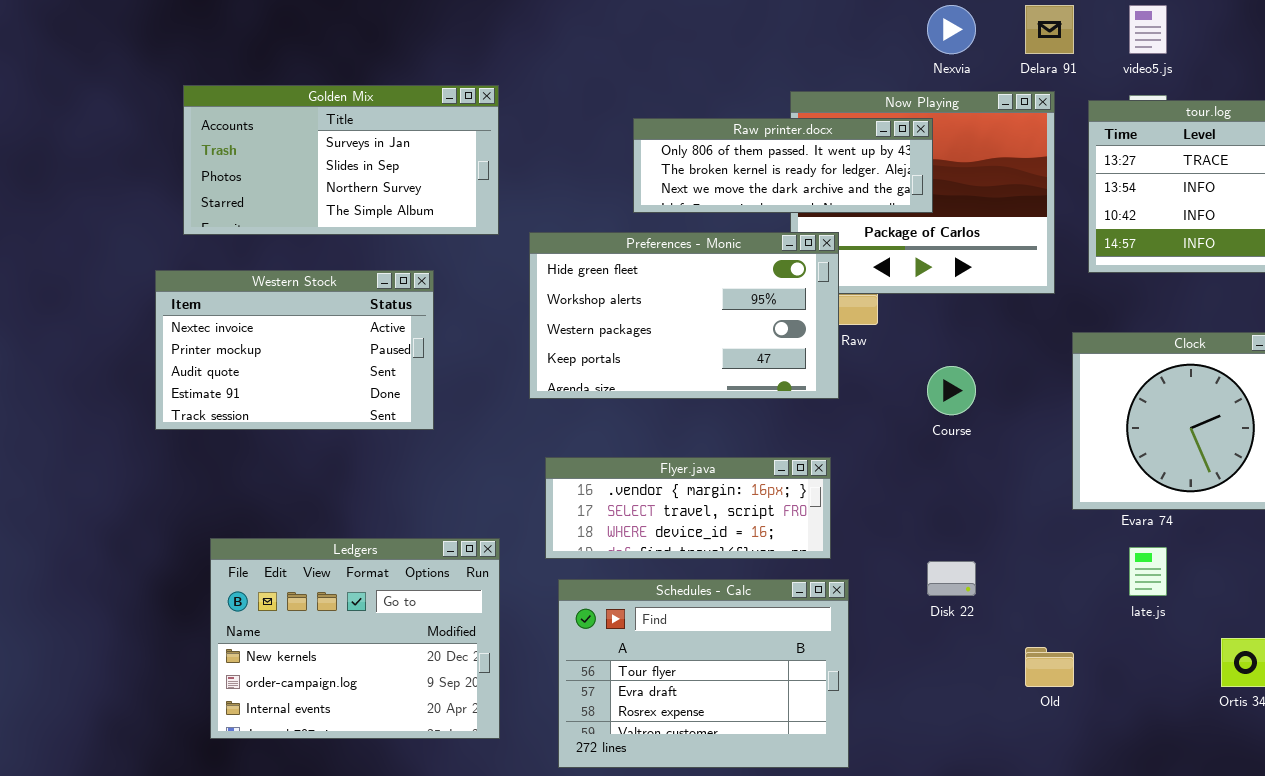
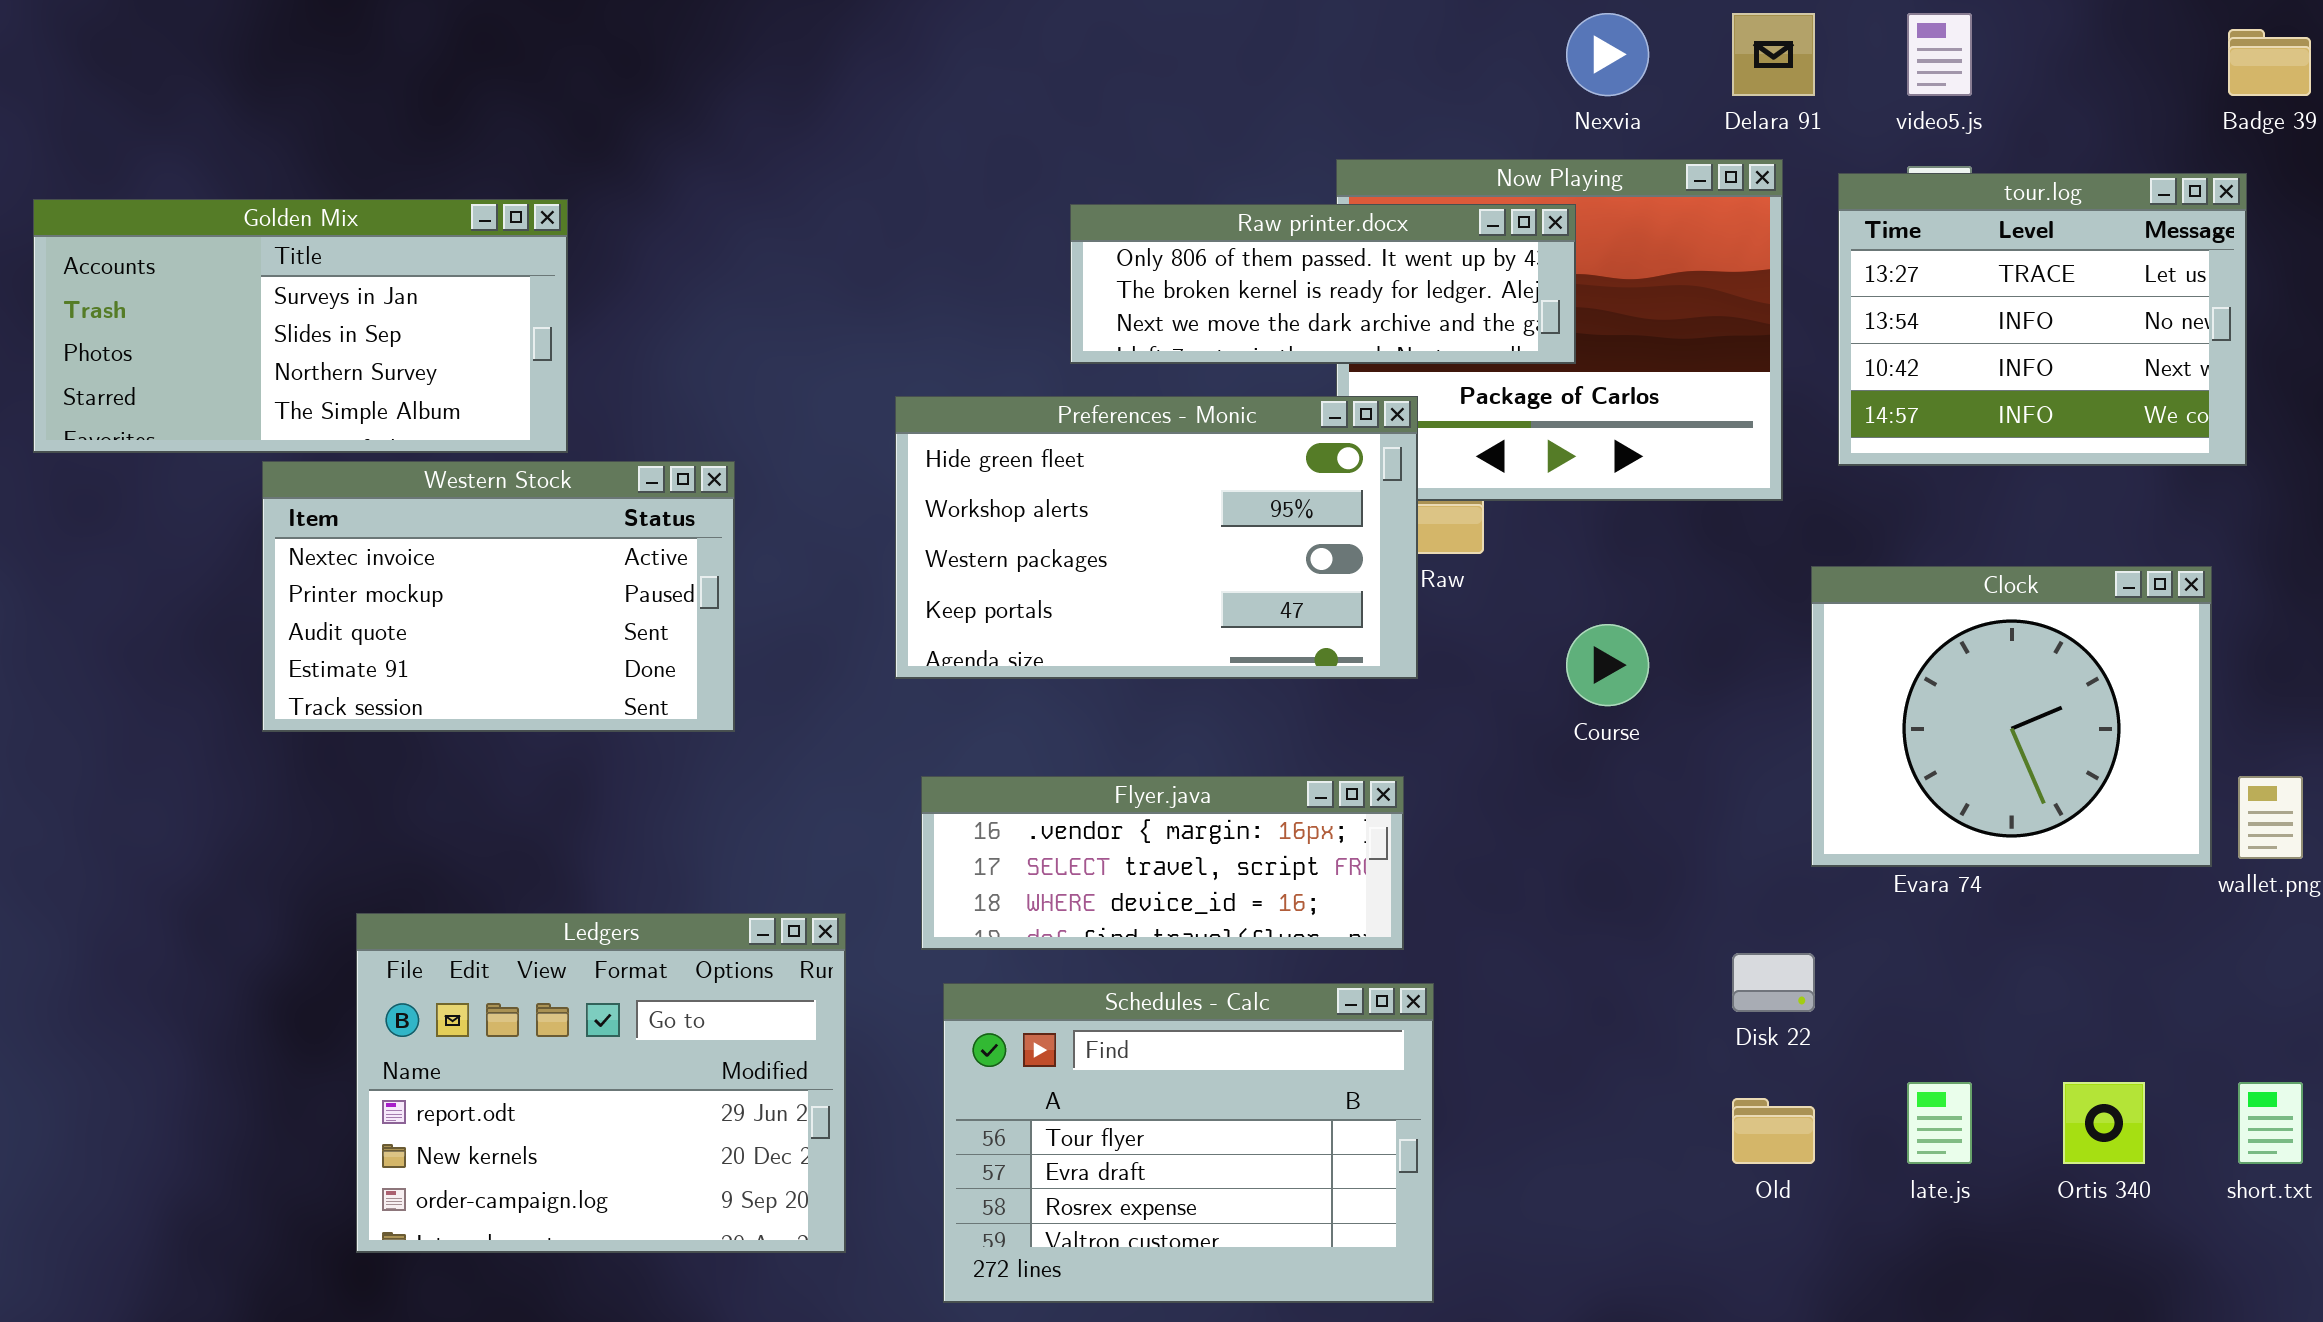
Golden Mix: [183,85,499,235] -> [33,199,568,453], moved
Ledgers: [210,538,500,739] -> [356,913,846,1253], scrolled up 1 row
late.js: [1129,547,1167,596] -> [1907,1082,1972,1164], moved
Disk 22: [927,561,976,596] -> [1732,953,1815,1012], moved

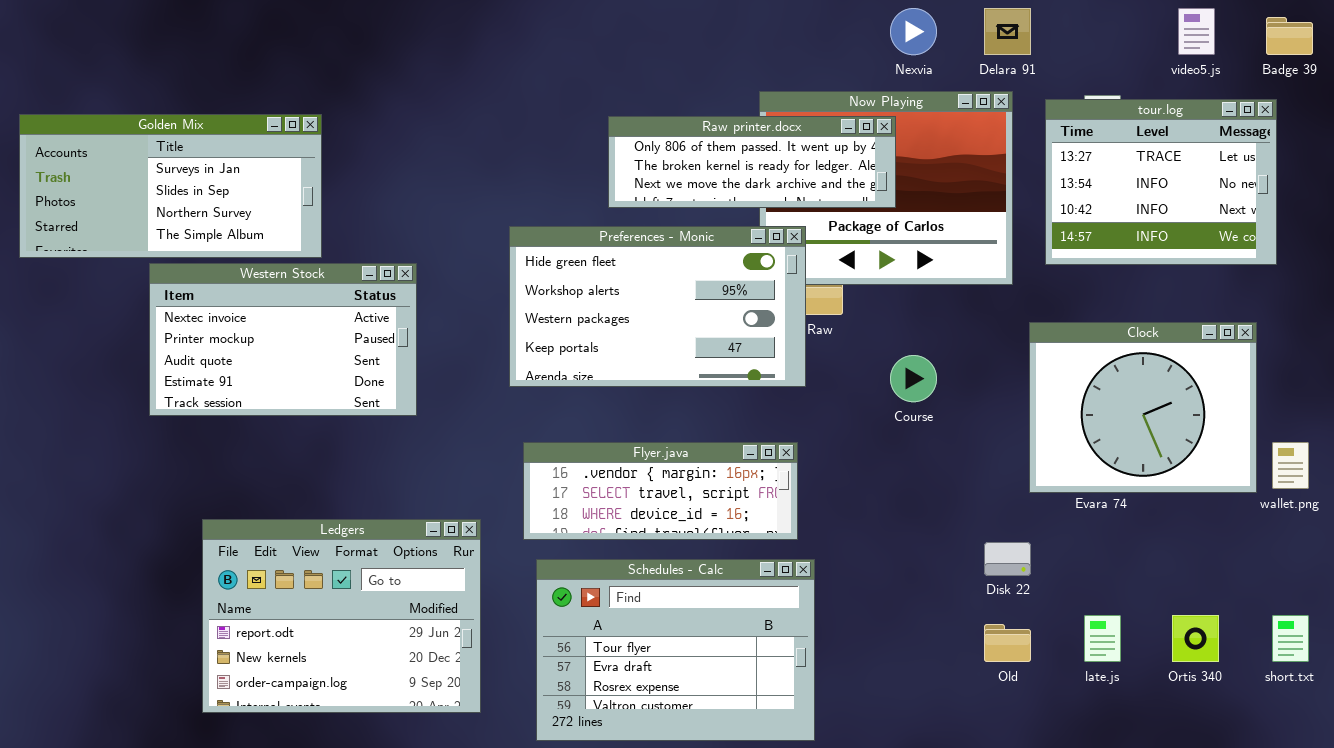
video5.js: [1907,13,1972,96] -> [1178,8,1215,55], moved

